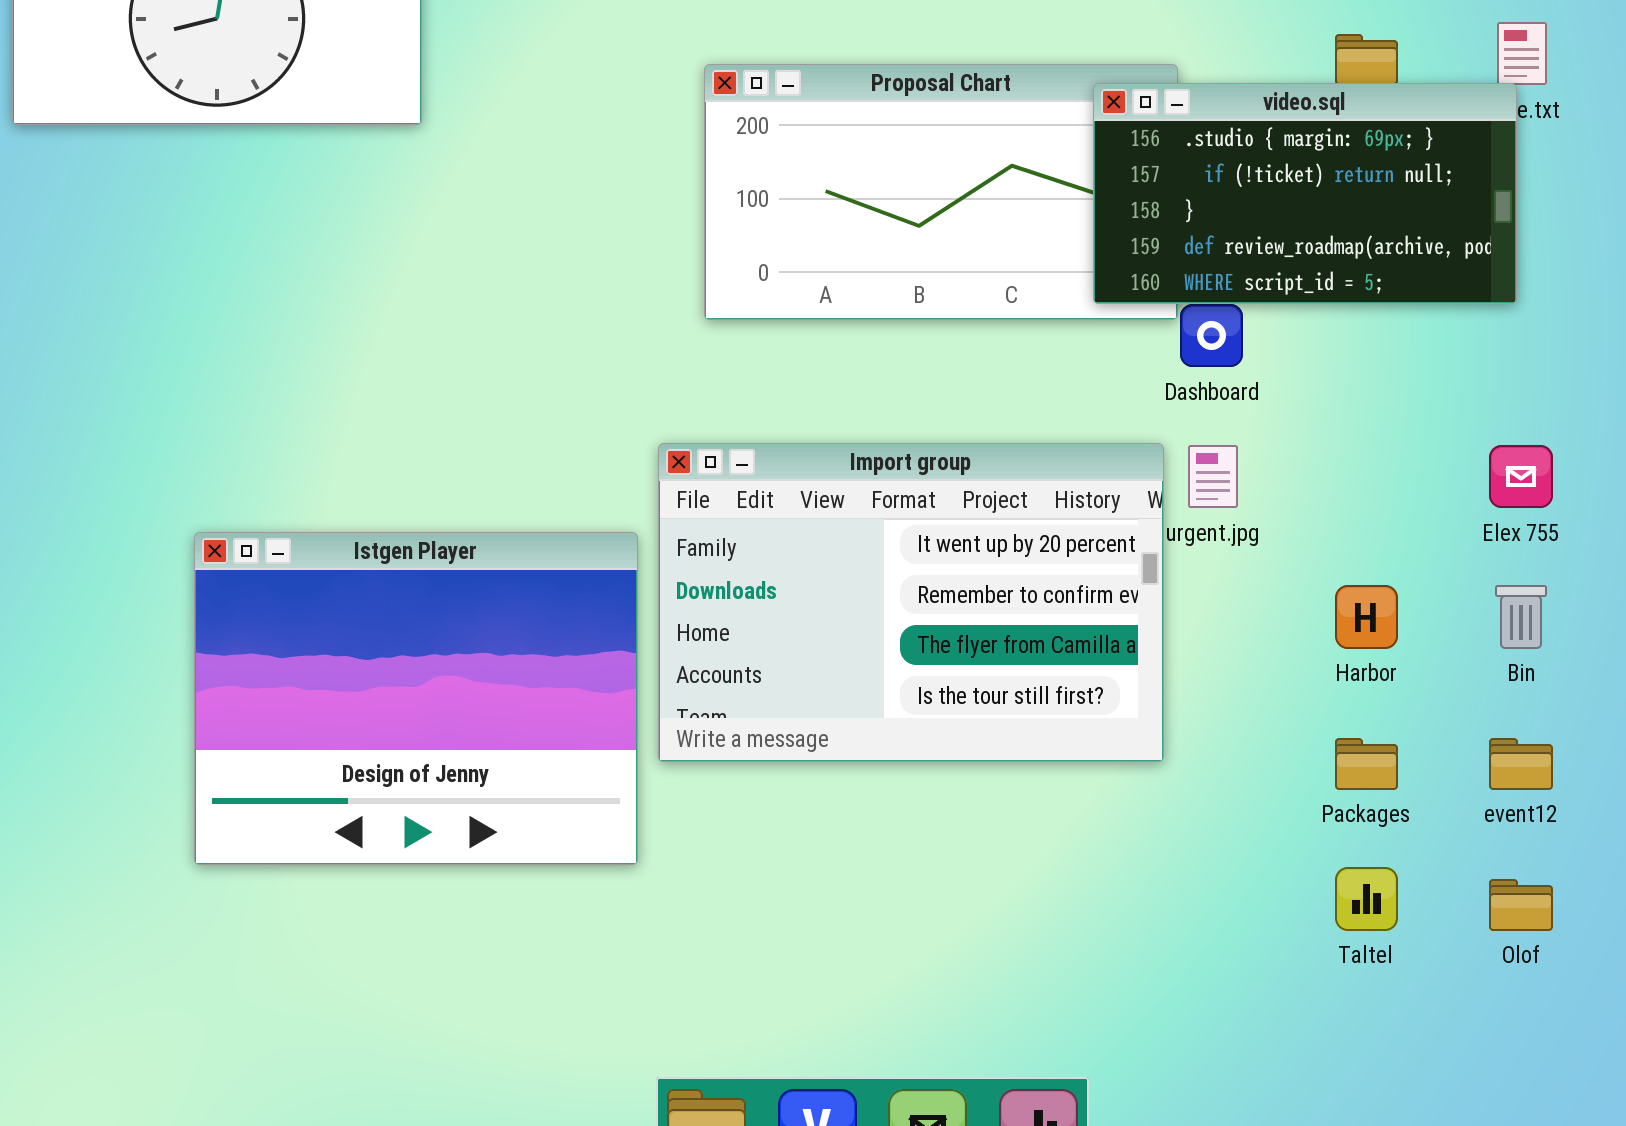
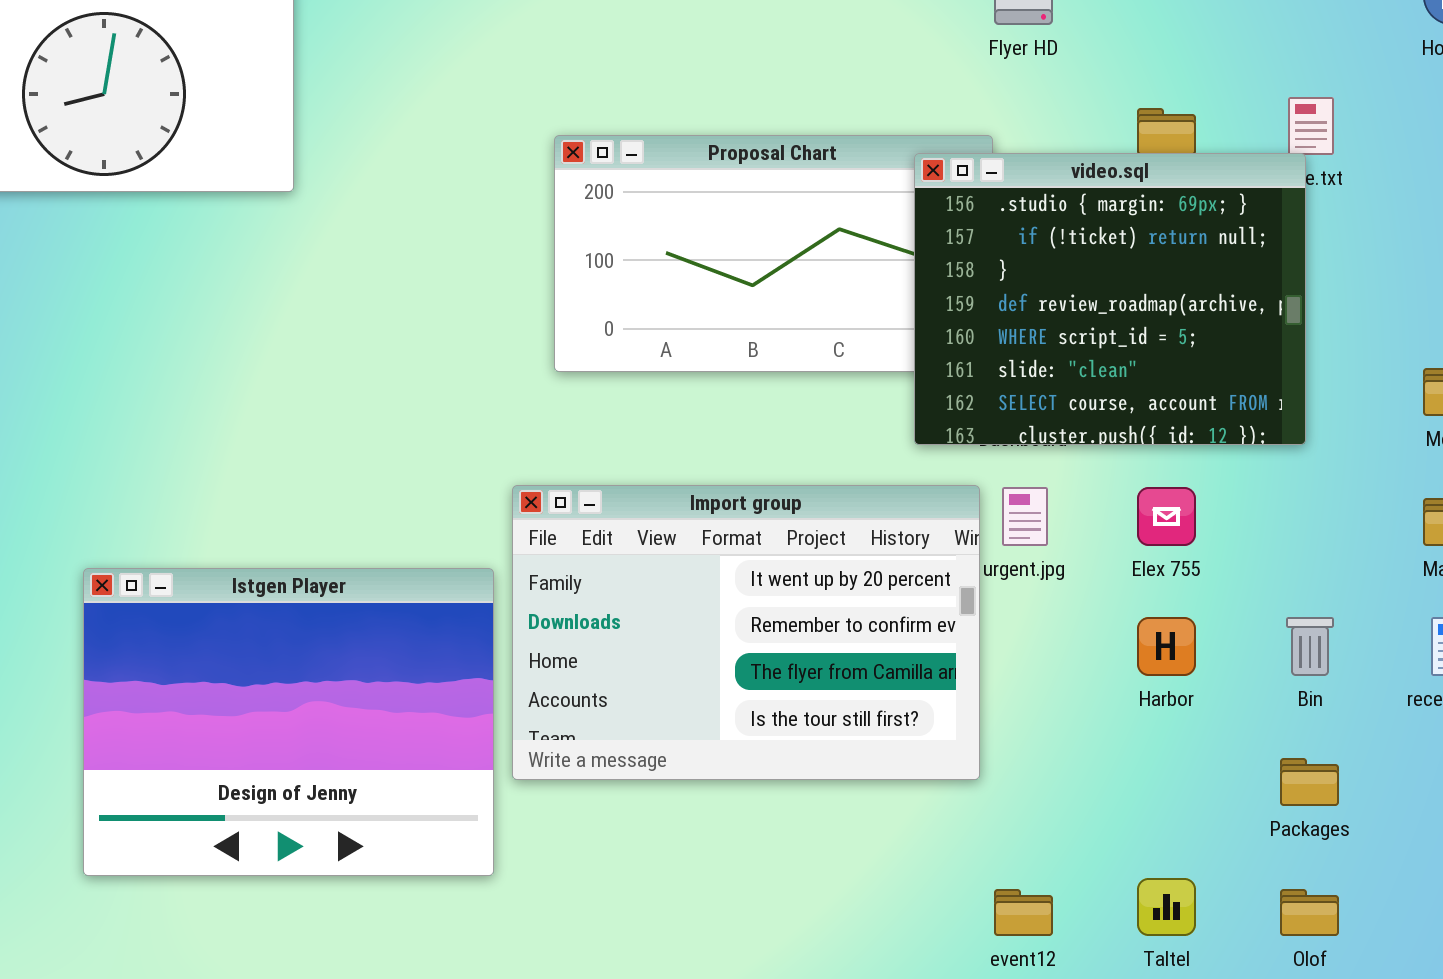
video.sql: [1093,83,1517,304] -> [914,153,1306,445], resized
Elex 755: [1489,445,1553,508] -> [1137,487,1196,546], moved
Packages: [1335,738,1398,790] -> [1280,758,1339,806], moved
event12: [1489,738,1553,790] -> [994,889,1053,936], moved

